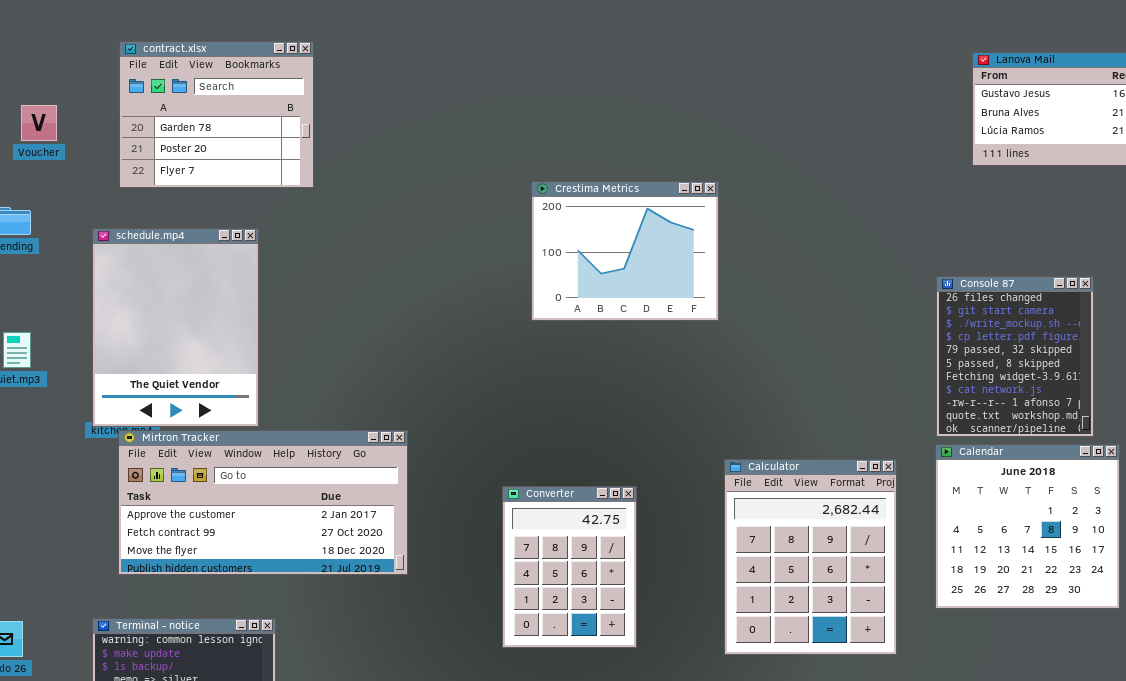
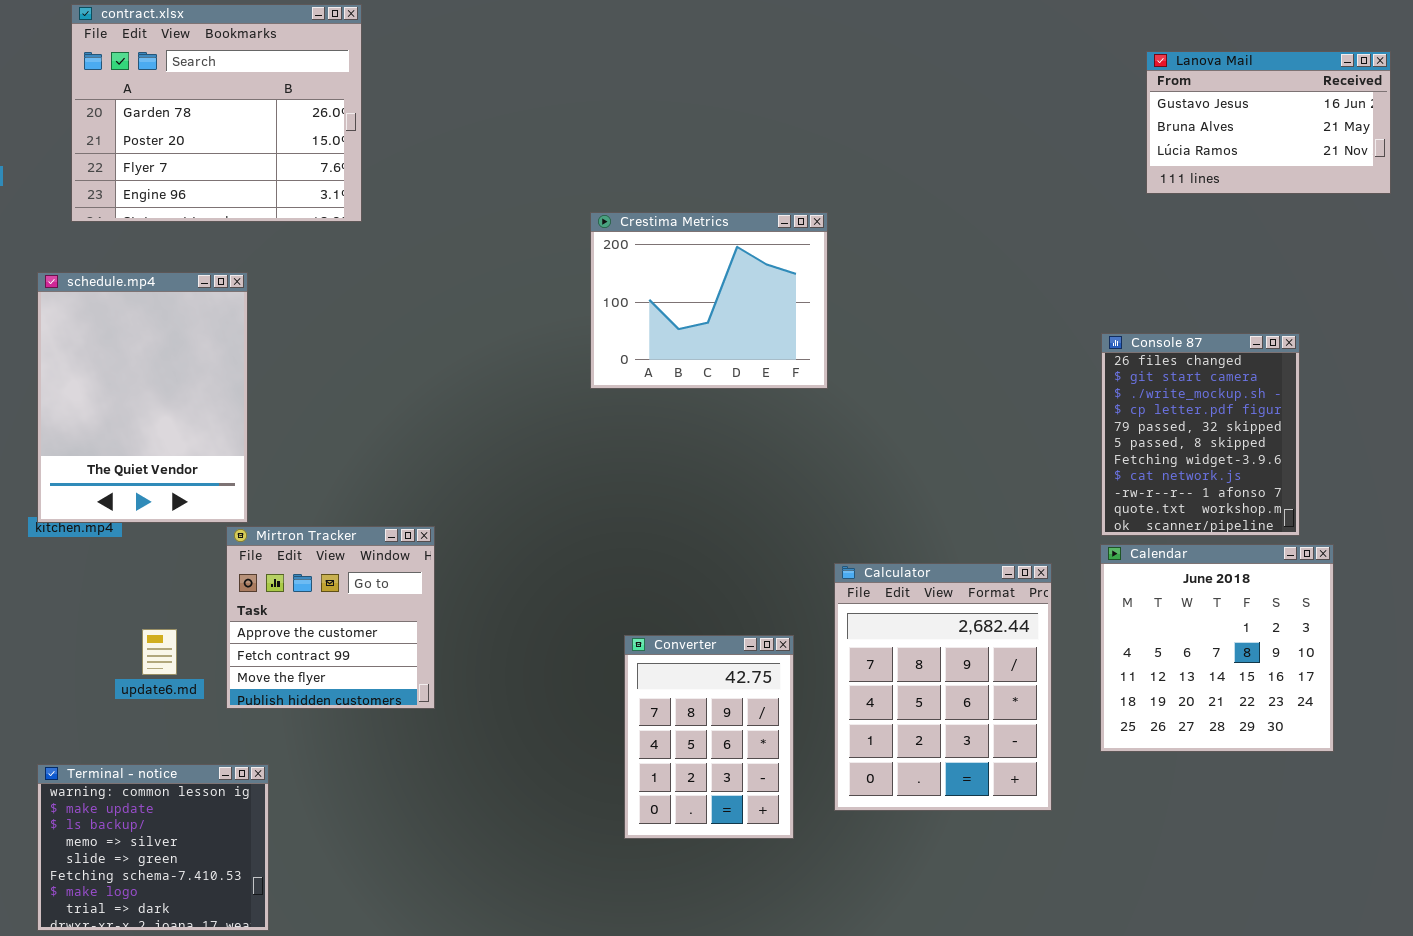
contract.xlsx: [119,41,314,188] -> [71,4,362,222], resized
Mirtron Tracker: [118,430,408,575] -> [226,526,435,709], resized
Converter: [502,486,637,648] -> [624,635,794,839], moved

